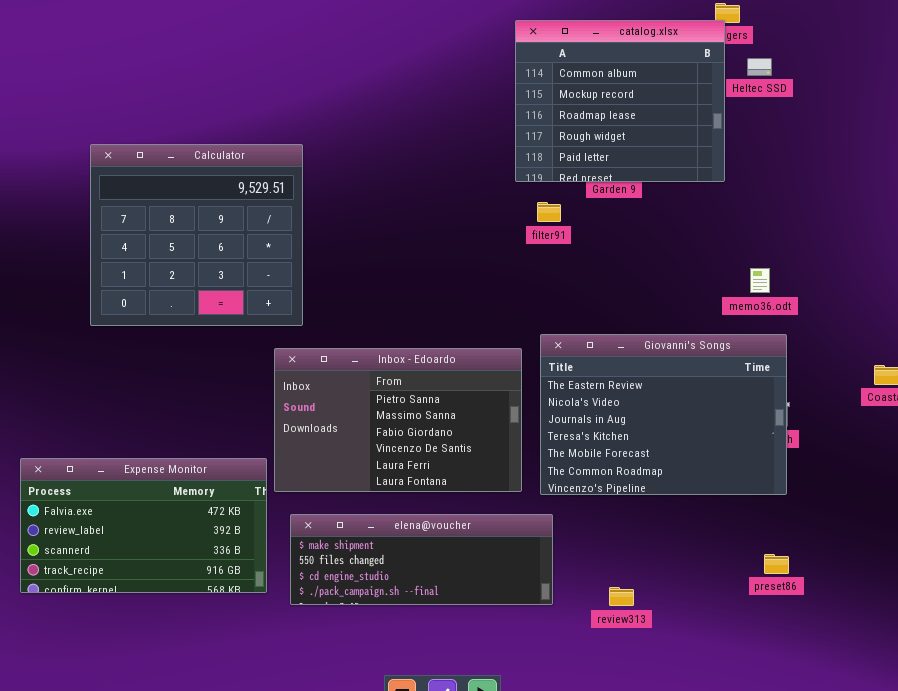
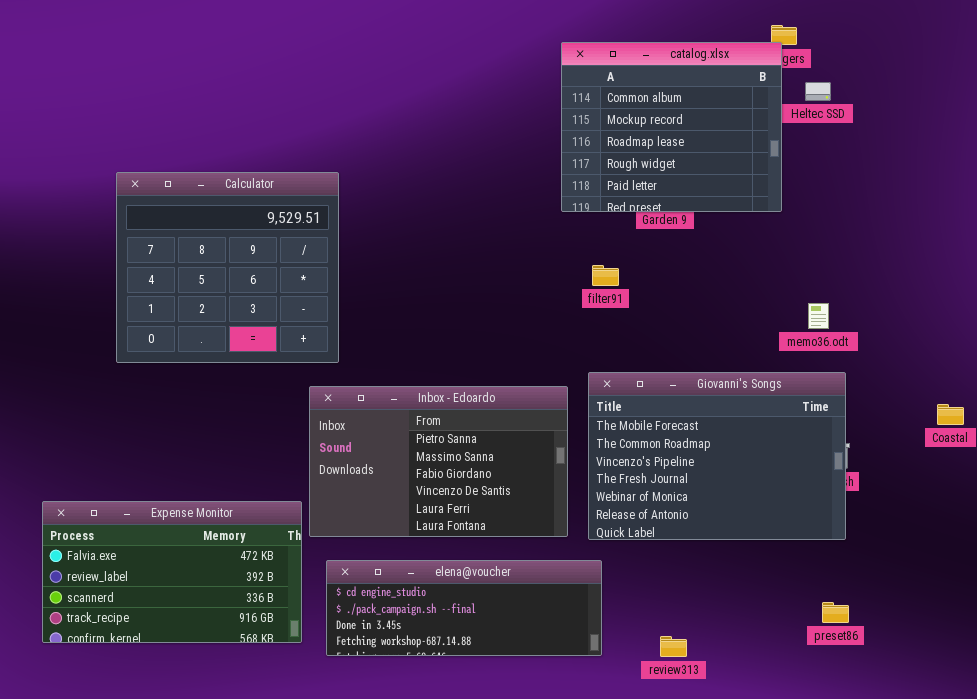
filter91: [537,202,561,222] -> [592,265,619,286], moved
Giovanni's Songs: [540,334,787,495] -> [588,372,846,540], scrolled down 4 rows
elena@voucher: [290,514,553,605] -> [326,560,602,656], scrolled down 2 rows

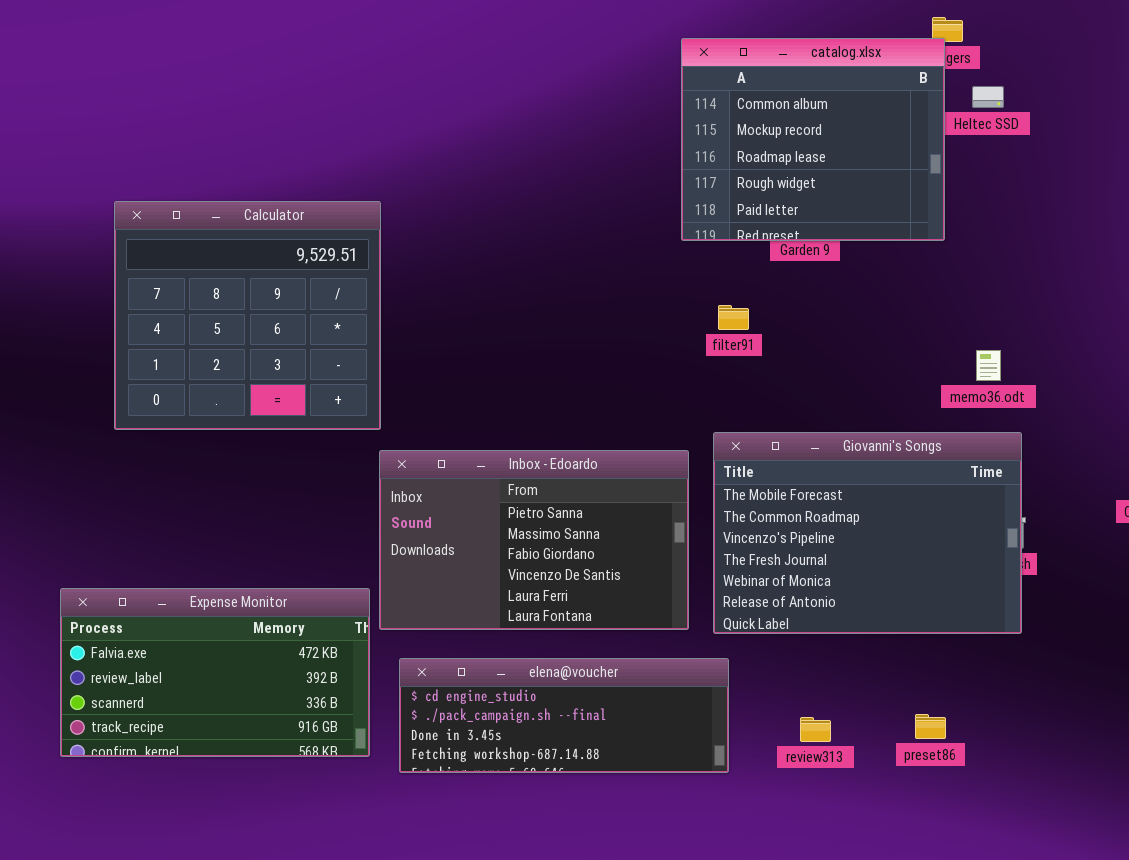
Calculator: [116,172,339,363] -> [114,201,381,430], moved
preset86: [822,602,849,623] -> [915,714,946,739], moved
review313: [660,636,687,657] -> [800,717,831,742], moved

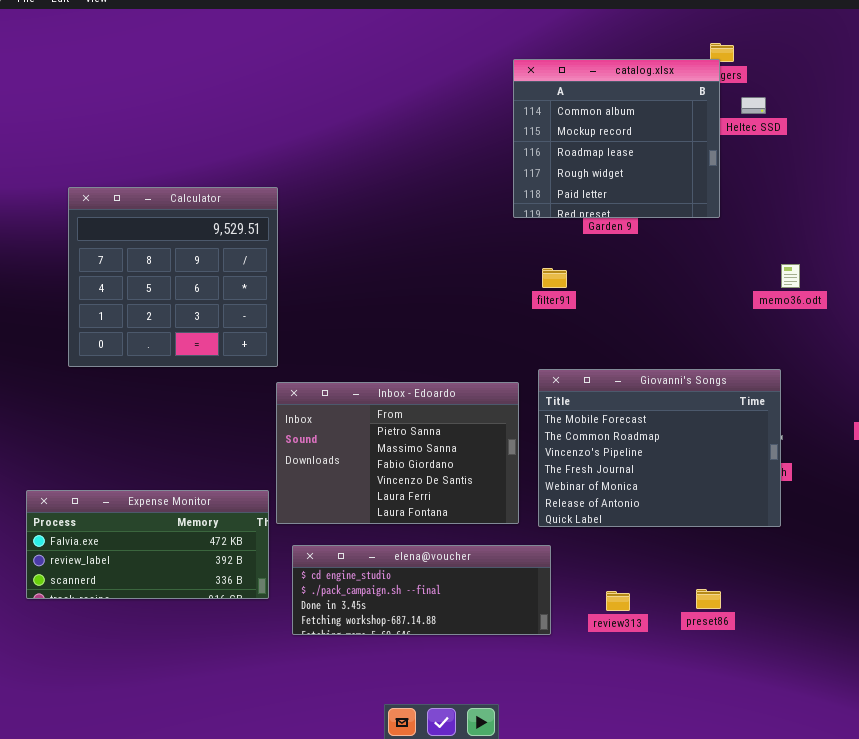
memo36.odt: [976,350,1001,381] -> [781,264,800,288], moved
Expense Monitor: [60,588,370,757] -> [26,490,269,599], resized

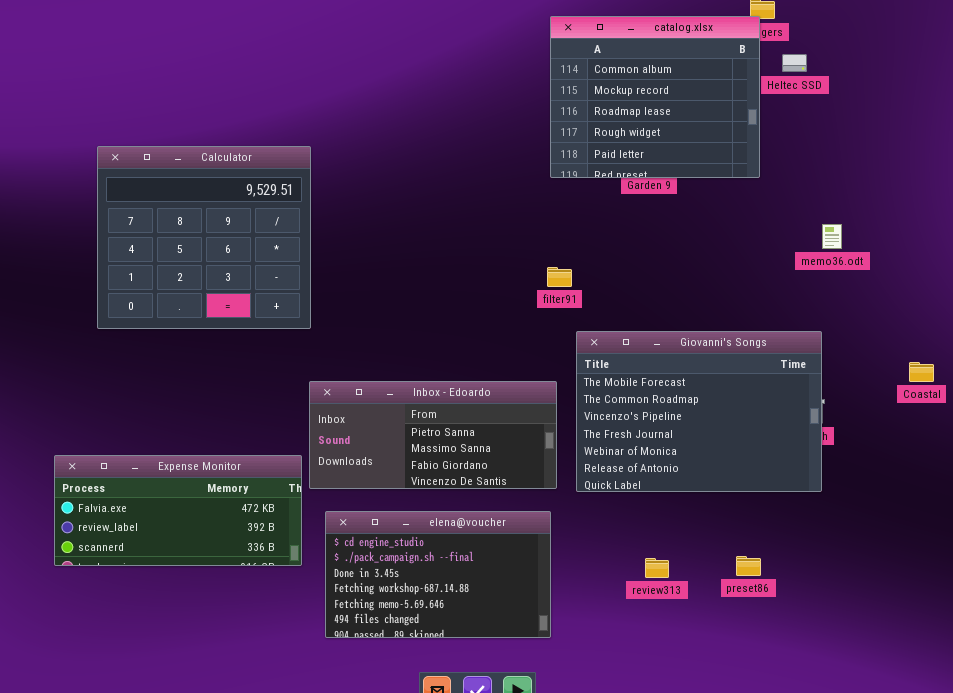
filter91: [542,268,567,288] -> [547,267,572,287], moved
Inbox - Edoardo: [276,382,519,524] -> [309,381,557,489], resized
elena@voucher: [292,545,551,635] -> [325,511,551,638], resized

